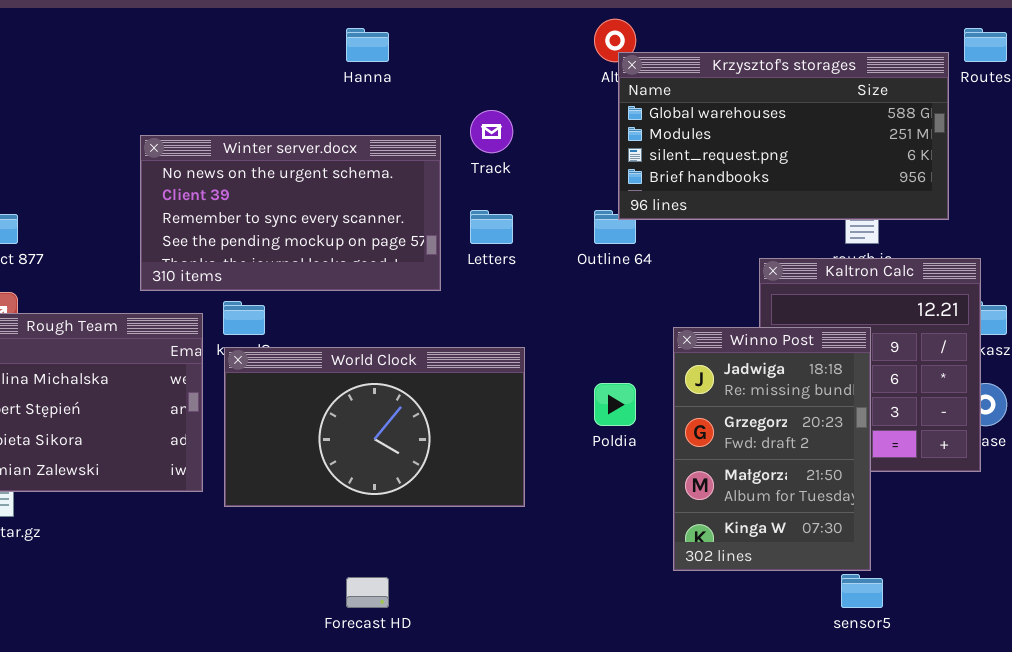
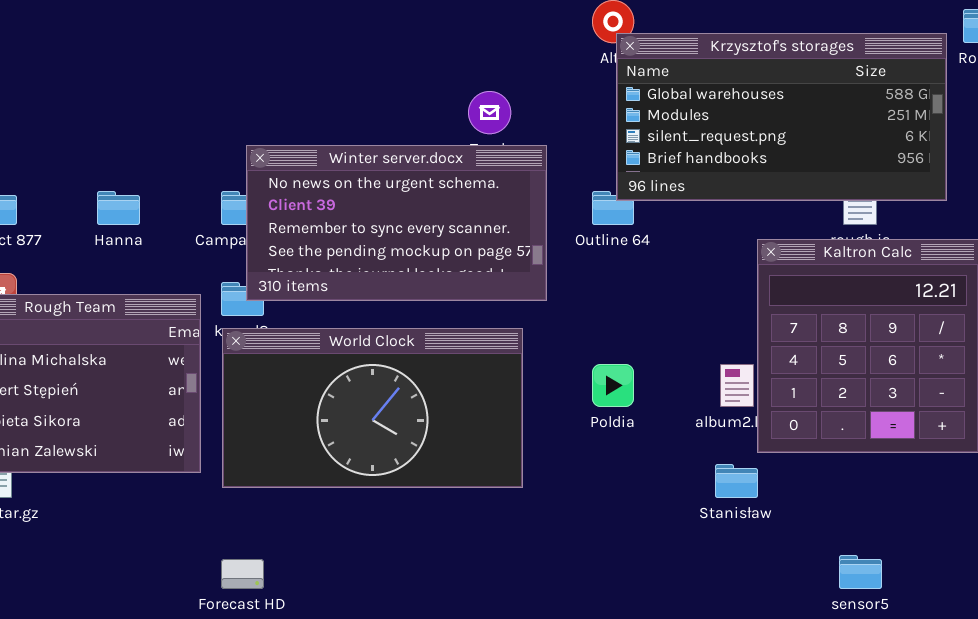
Hanna: [346,28,389,62] -> [97,191,140,225], moved
Winter server.docx: [140,135,441,291] -> [246,145,547,301], moved
Winno Post: [673,327,871,571] -> none, closed
Forecast HD: [346,577,389,608] -> [221,559,264,589], moved

